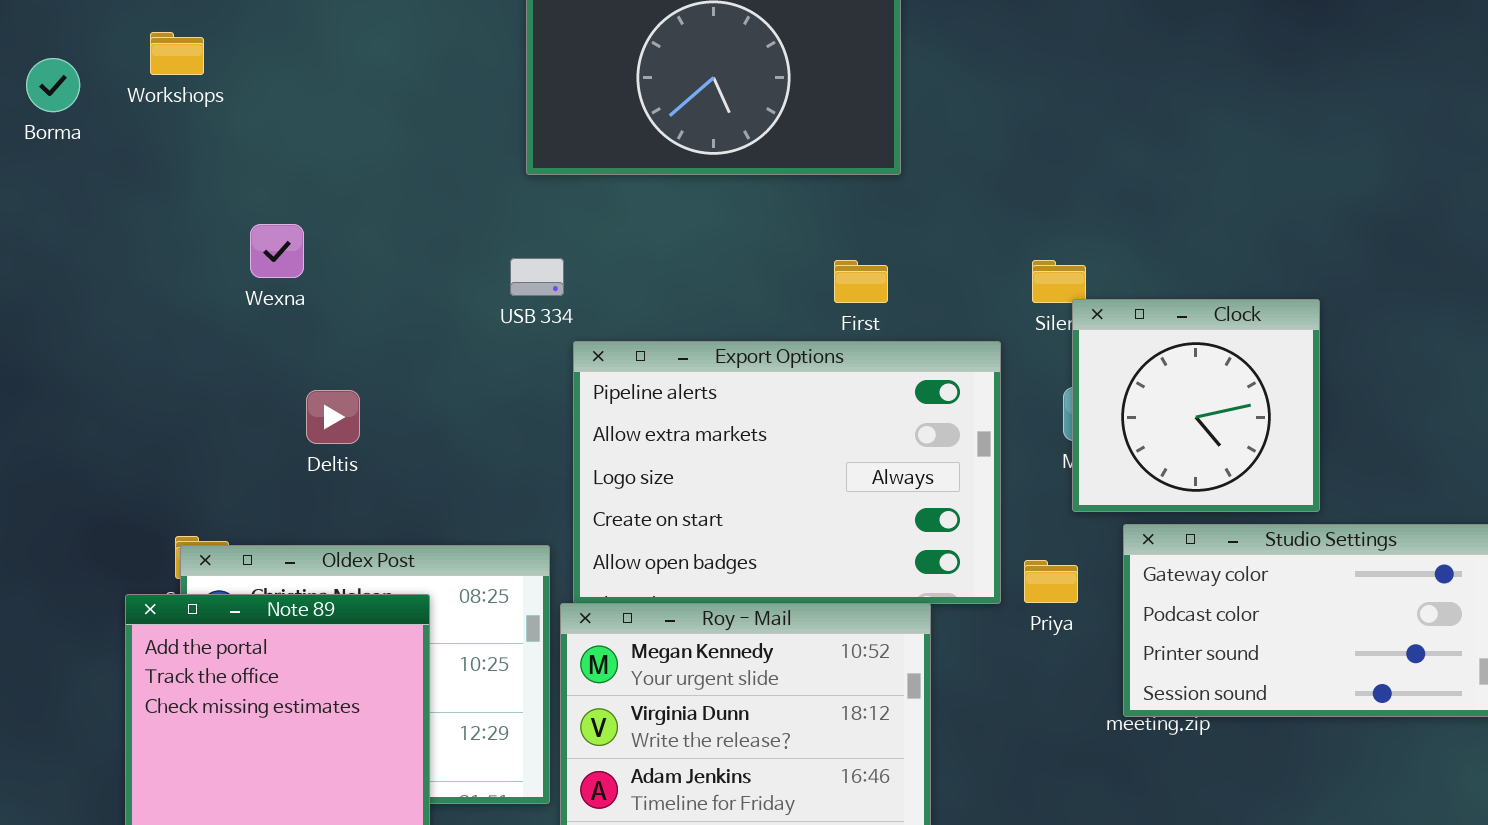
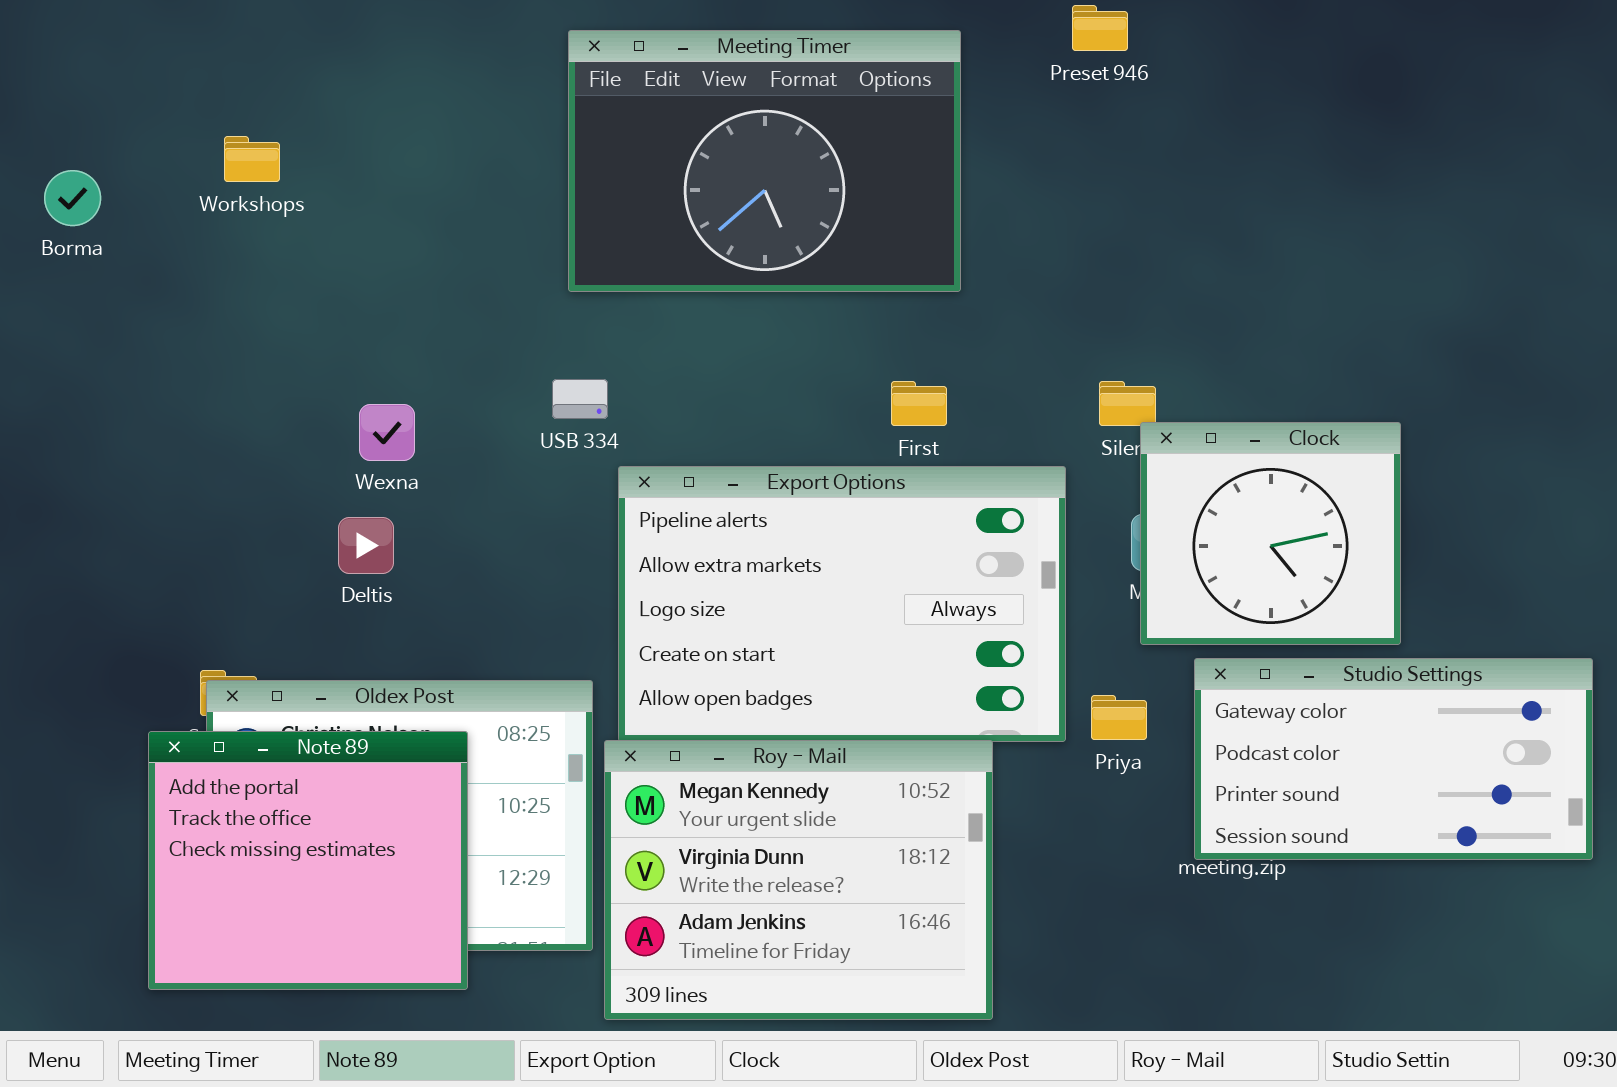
Workshops: [150,32,204,75] -> [224,136,280,182], moved
Wexna: [250,224,304,278] -> [359,404,415,461], moved

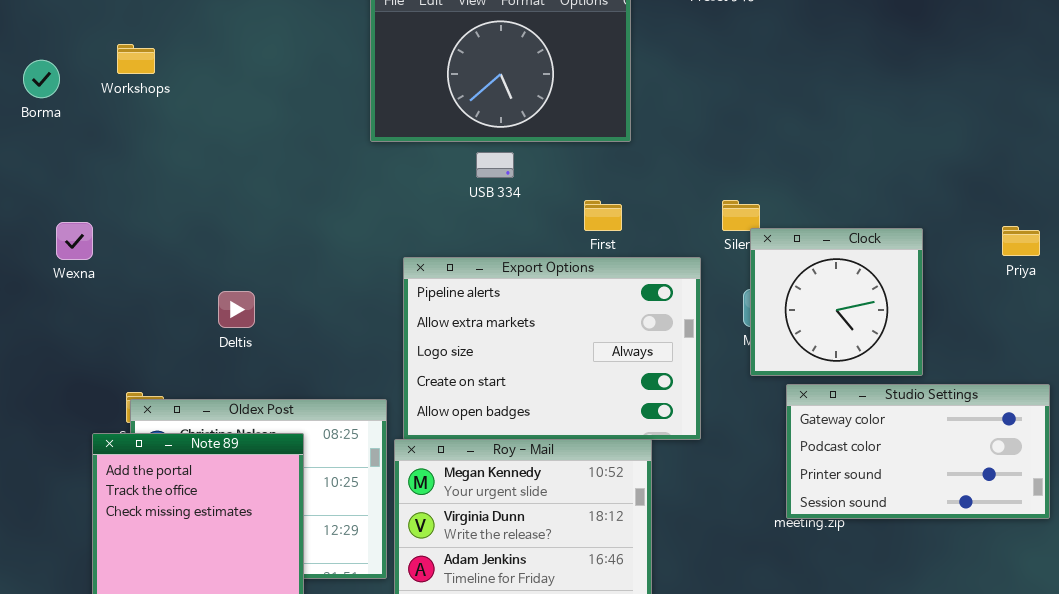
Workshops: [224,136,280,182] -> [117,44,155,74], moved
USB 334: [552,379,608,419] -> [476,152,514,178], moved
Wexna: [359,404,415,461] -> [56,222,93,260], moved
Priya: [1091,695,1147,740] -> [1002,226,1040,256], moved

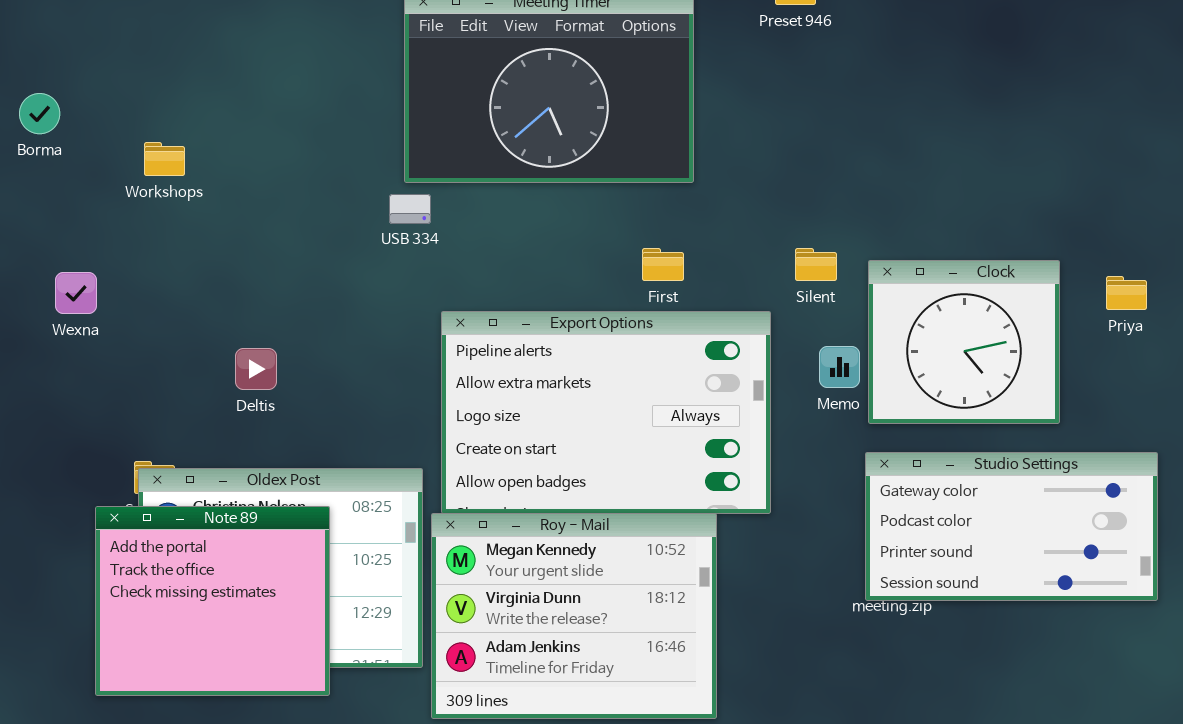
Workshops: [117,44,155,74] -> [144,142,185,176], moved
USB 334: [476,152,514,178] -> [389,194,431,224], moved
Clock: [750,228,923,376] -> [868,260,1060,424], moved

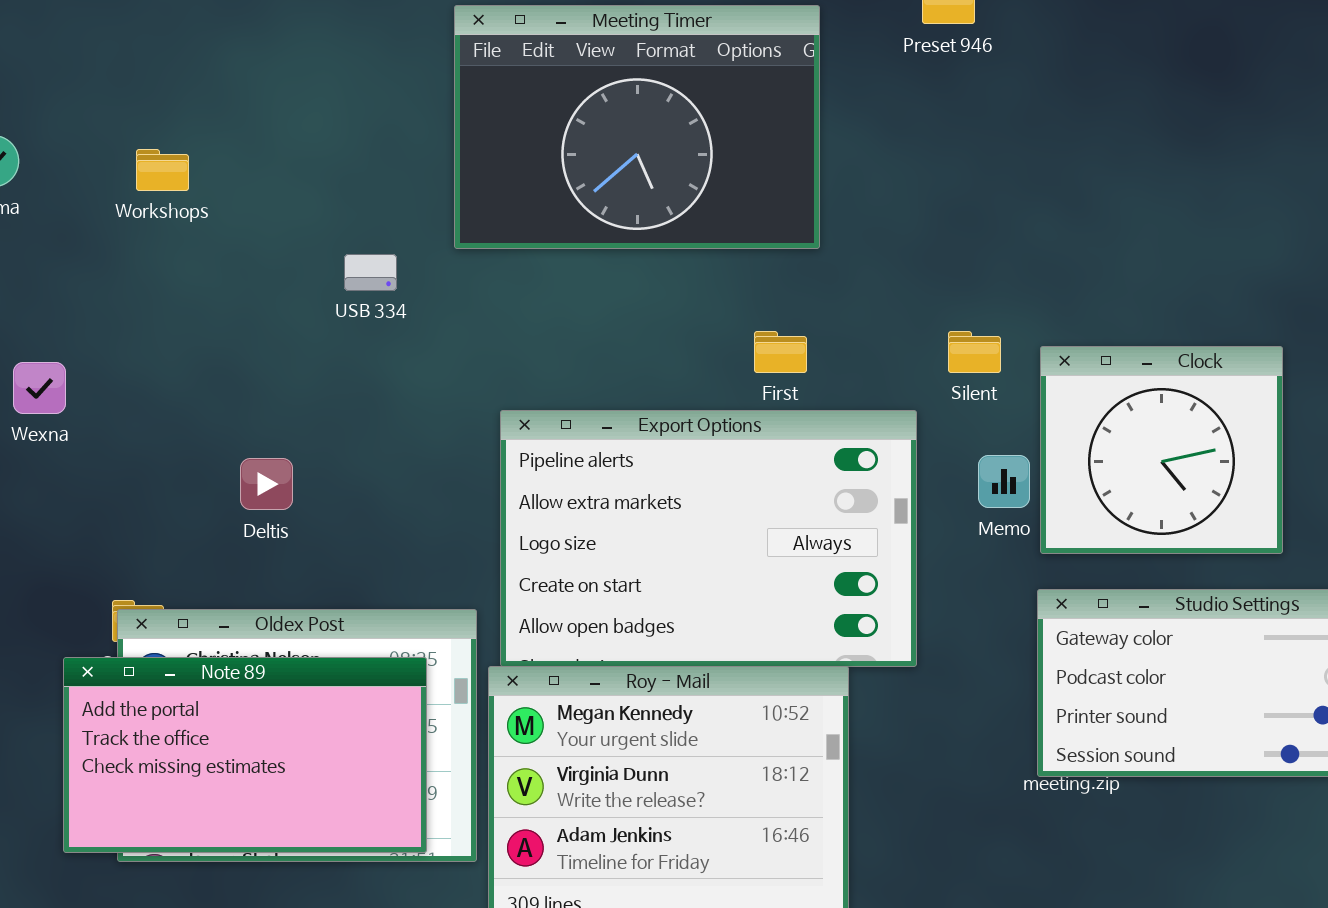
Workshops: [144,142,185,176] -> [136,149,189,191], moved
USB 334: [389,194,431,224] -> [344,254,397,291], moved
Note 89: [95,506,330,696] -> [63,657,427,853], resized

